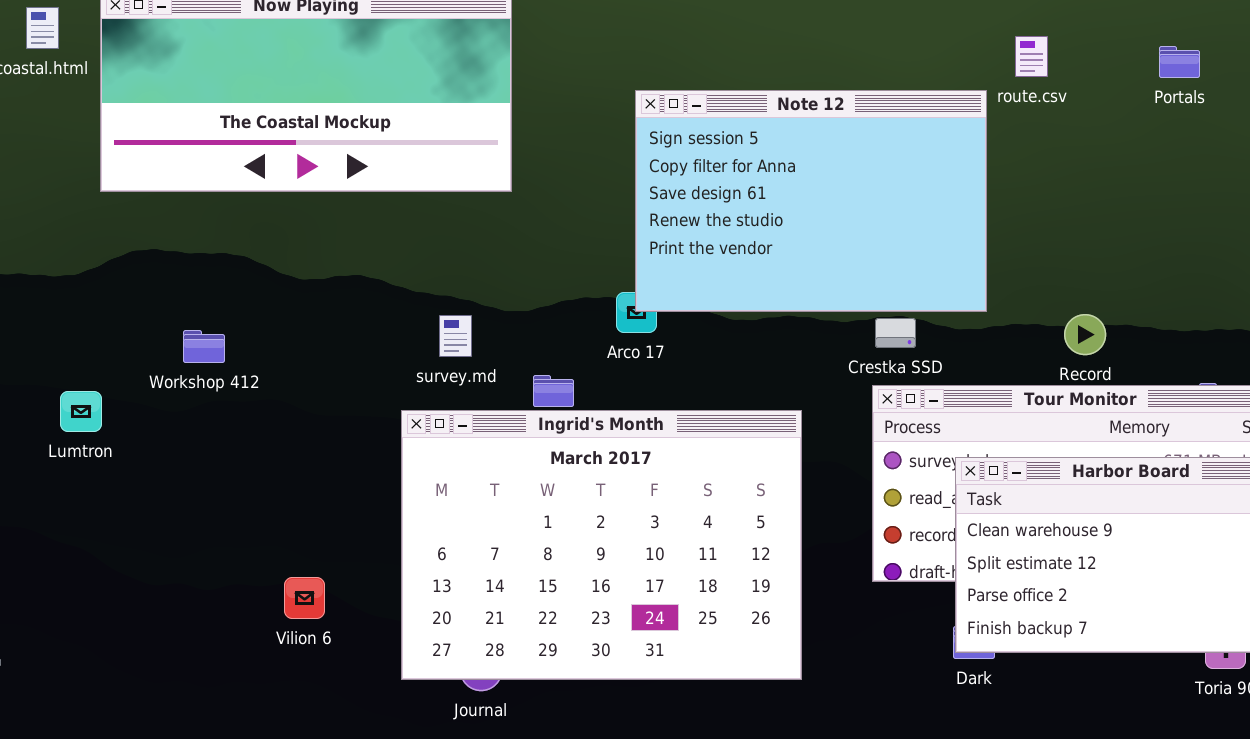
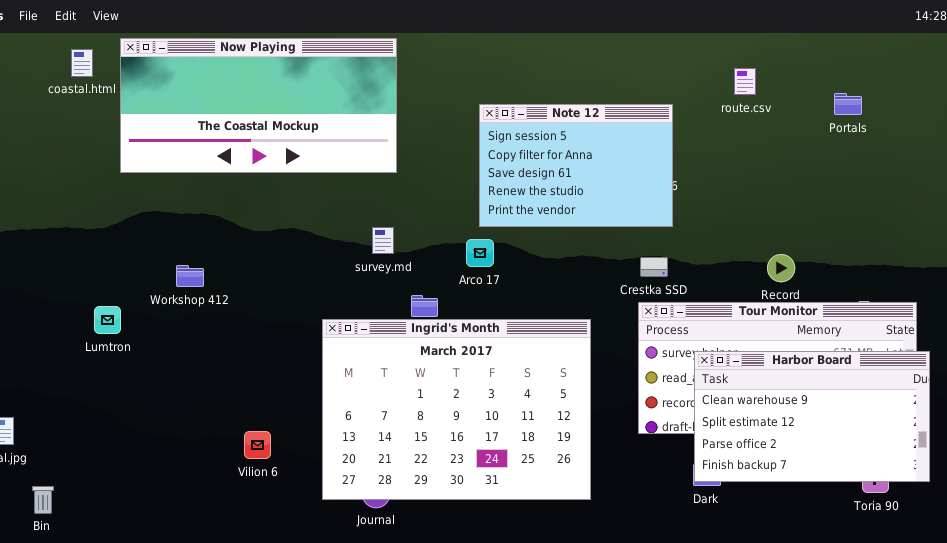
Portals: [1159,46,1200,78] -> [834,93,862,115], moved
Note 12: [635,90,987,312] -> [479,104,673,227], resized
survey.md: [439,315,472,357] -> [372,227,394,254], moved

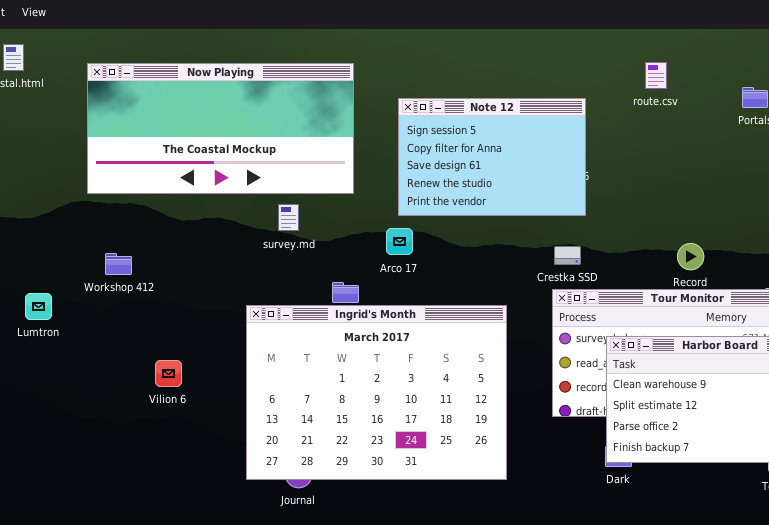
Now Playing: [120,38,397,173] -> [87,63,354,194], moved
survey.md: [372,227,394,254] -> [278,204,299,231], moved
Vilion 6: [244,431,271,459] -> [155,360,182,387], moved

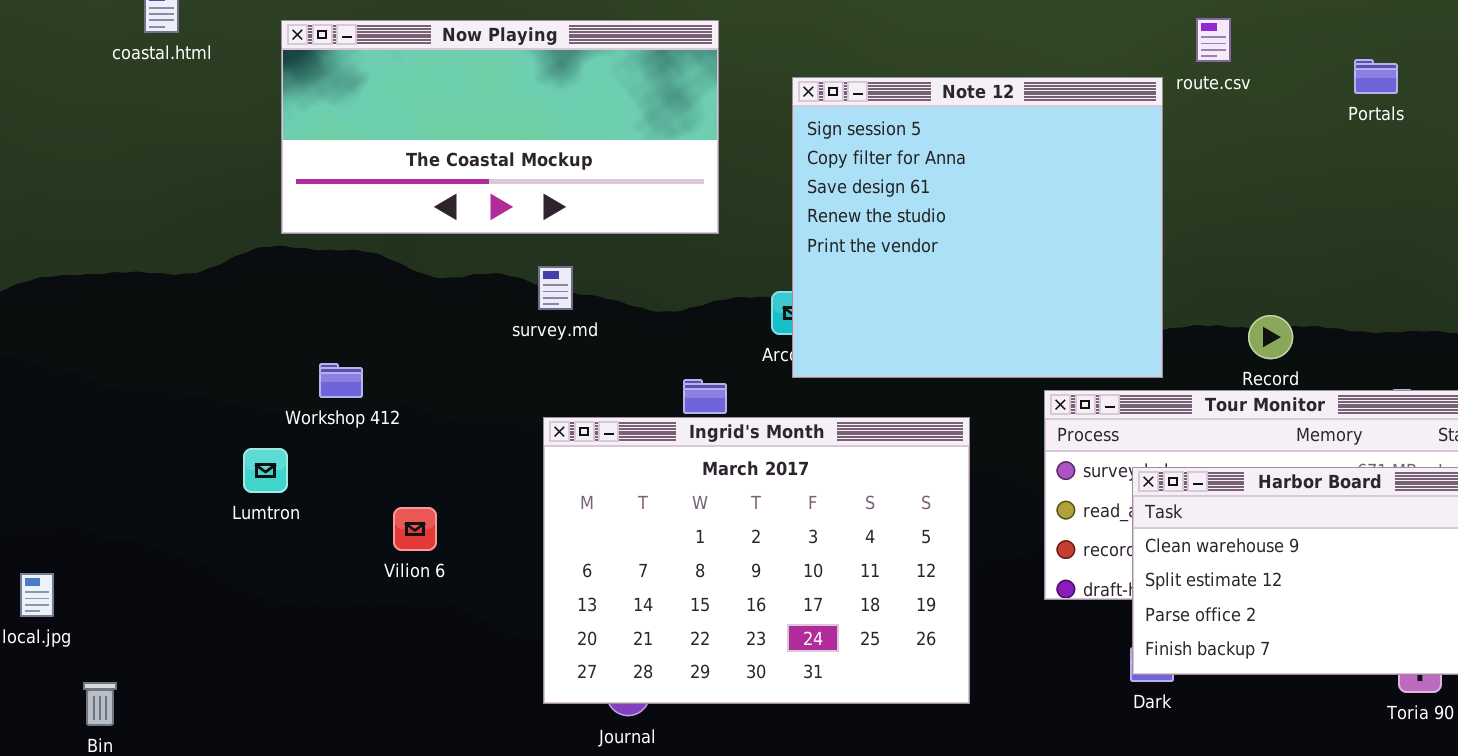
Note 12: [398,98,586,216] -> [792,77,1163,378], resized
survey.md: [278,204,299,231] -> [538,266,573,310], moved
Workshop 412: [105,253,132,275] -> [319,363,363,398], moved
Lumtron: [25,293,52,320] -> [243,448,288,493], moved

